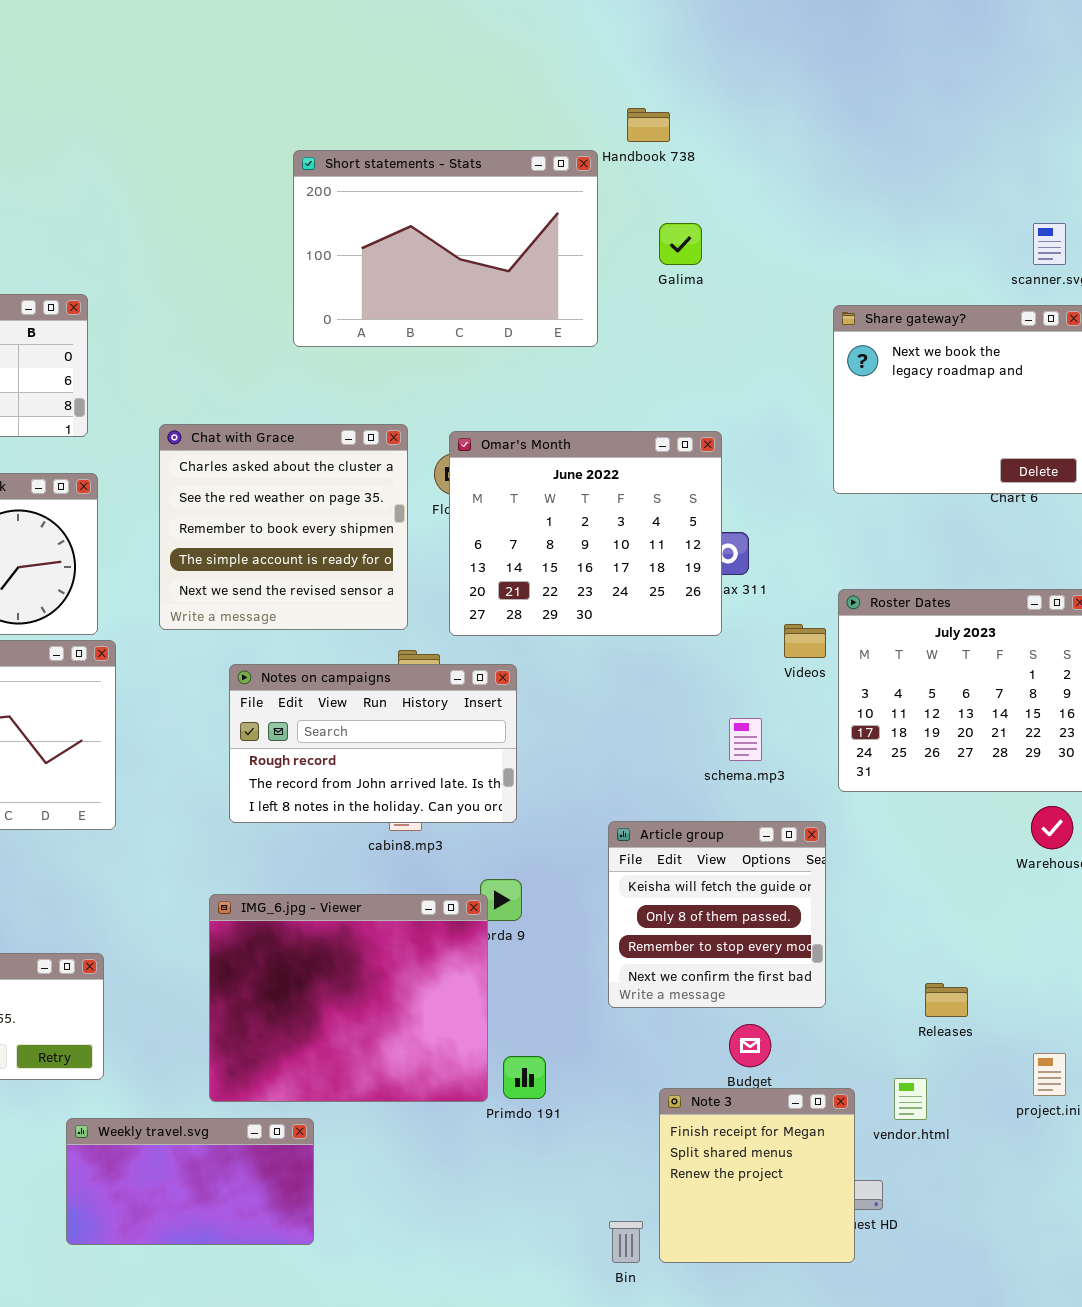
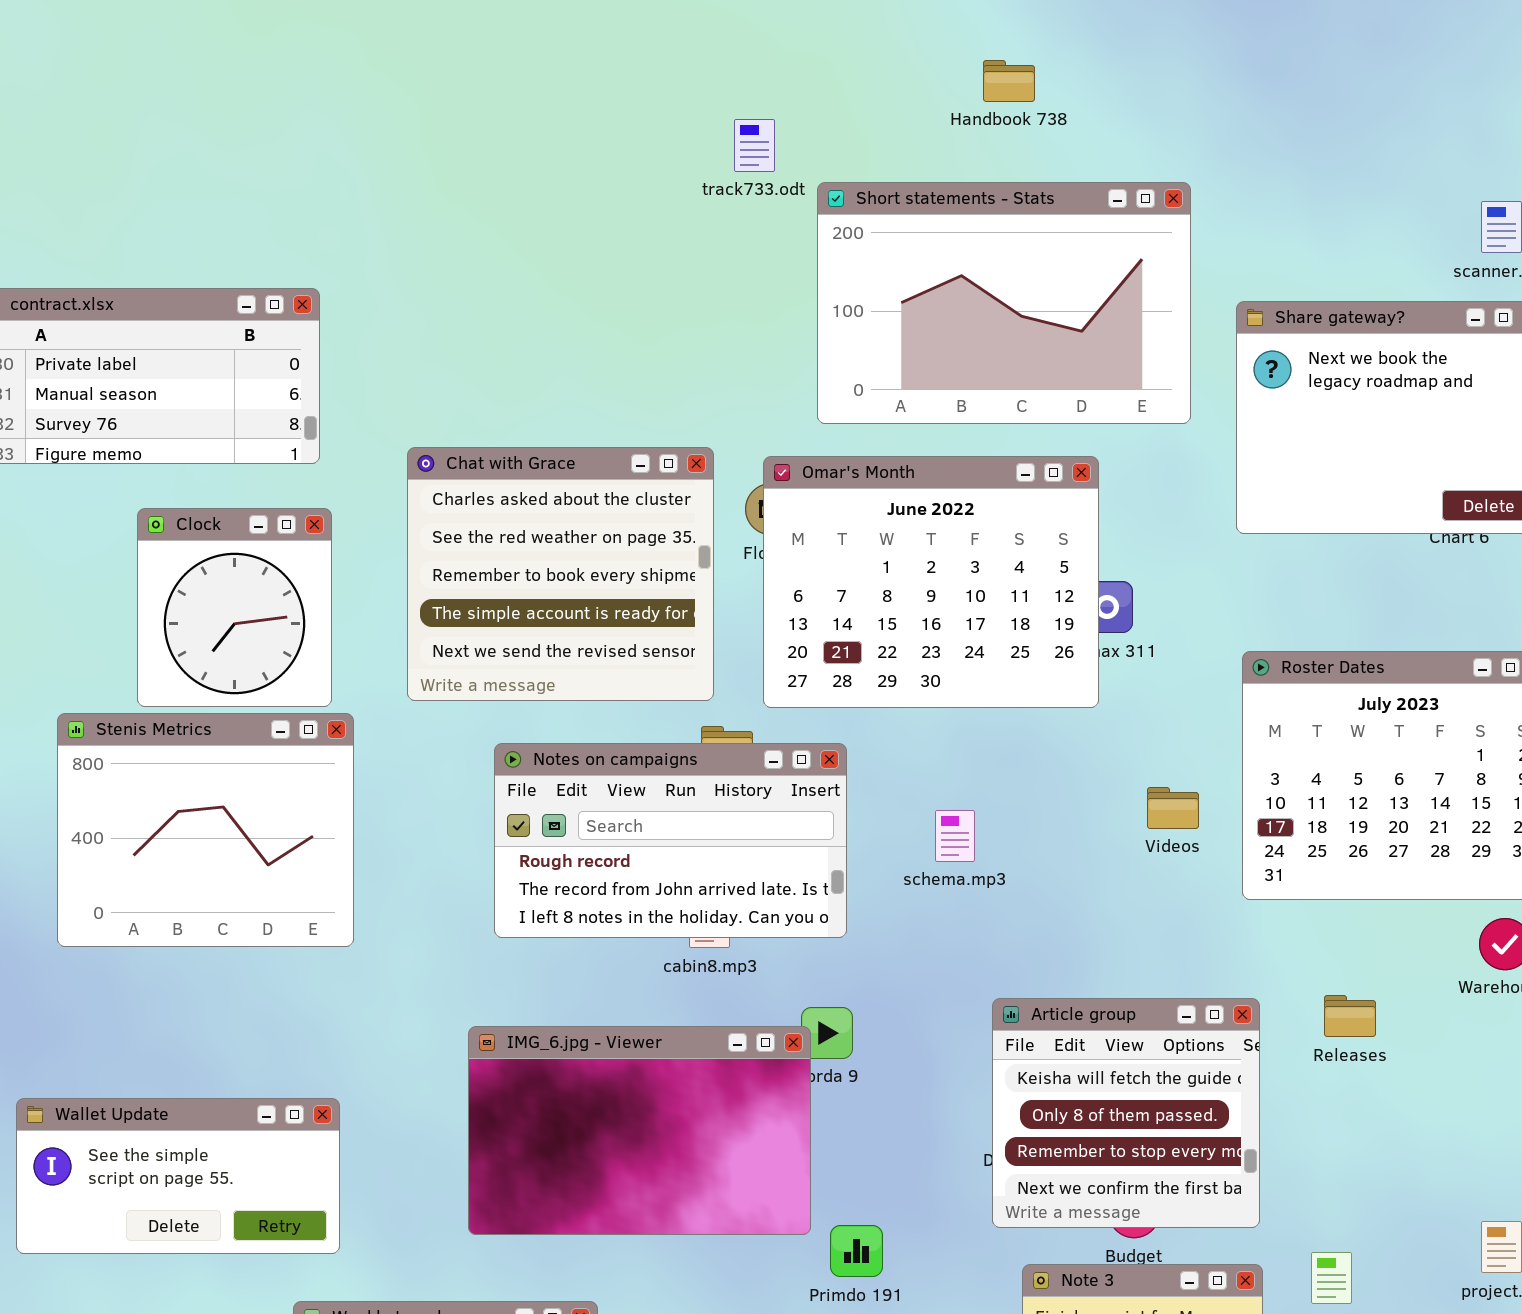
Short statements - Stats: [293,150,598,347] -> [817,182,1191,424], moved
Videos: [784,624,826,658] -> [1147,787,1199,829], moved
schema.mp3: [729,718,762,761] -> [935,810,975,862], moved
Article group: [608,821,826,1008] -> [992,998,1260,1228], moved
IMG_6.jpg - Viewer: [209,894,488,1102] -> [468,1026,811,1235], resized
Releases: [925,983,968,1017] -> [1324,995,1376,1037], moved

